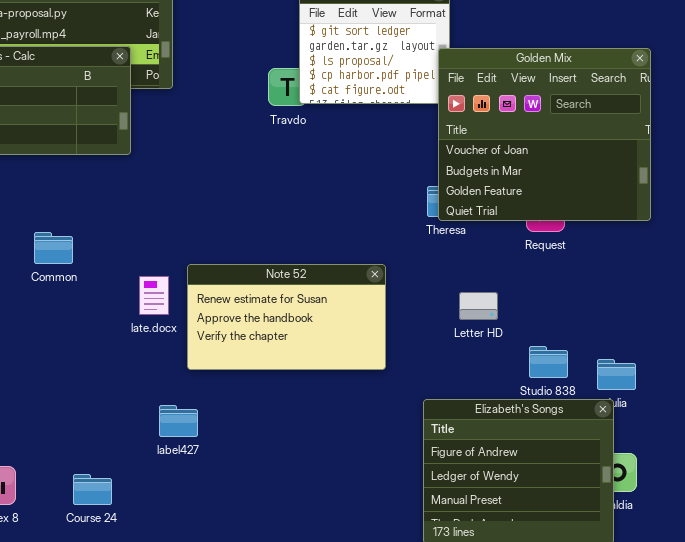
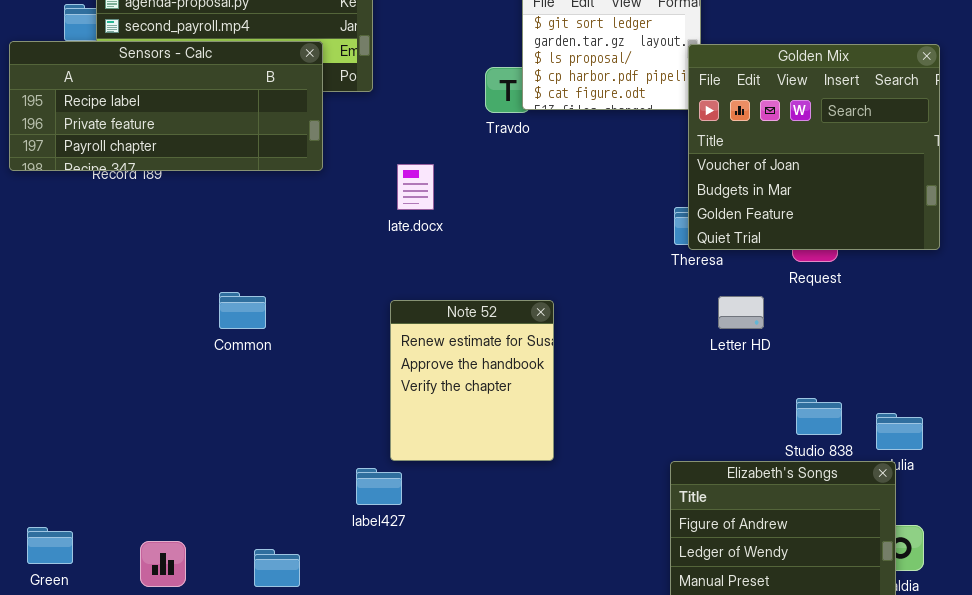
Common: [34,232,73,264] -> [219,292,266,329], moved
Note 52: [187,264,386,370] -> [390,300,554,461], resized
late.docx: [139,276,169,315] -> [397,164,434,210], moved
Letter HD: [459,292,498,320] -> [718,296,764,329], moved

